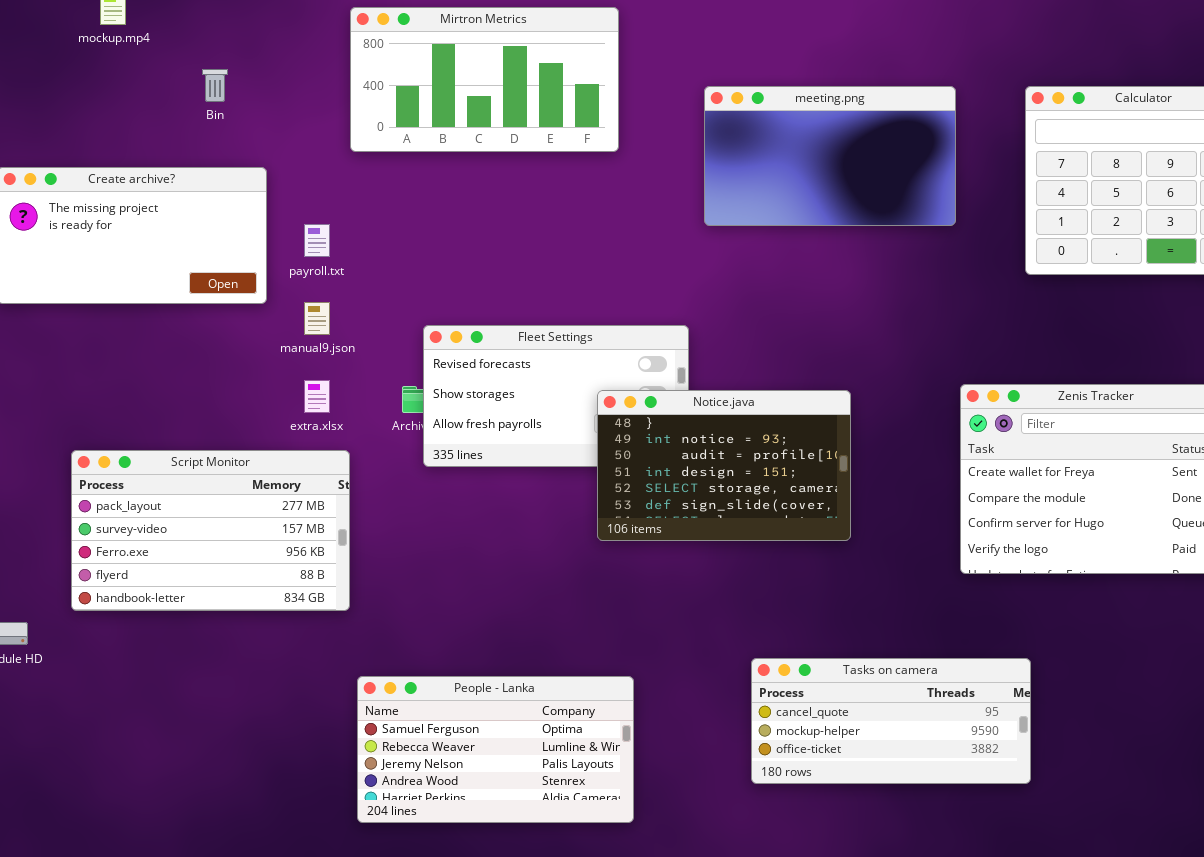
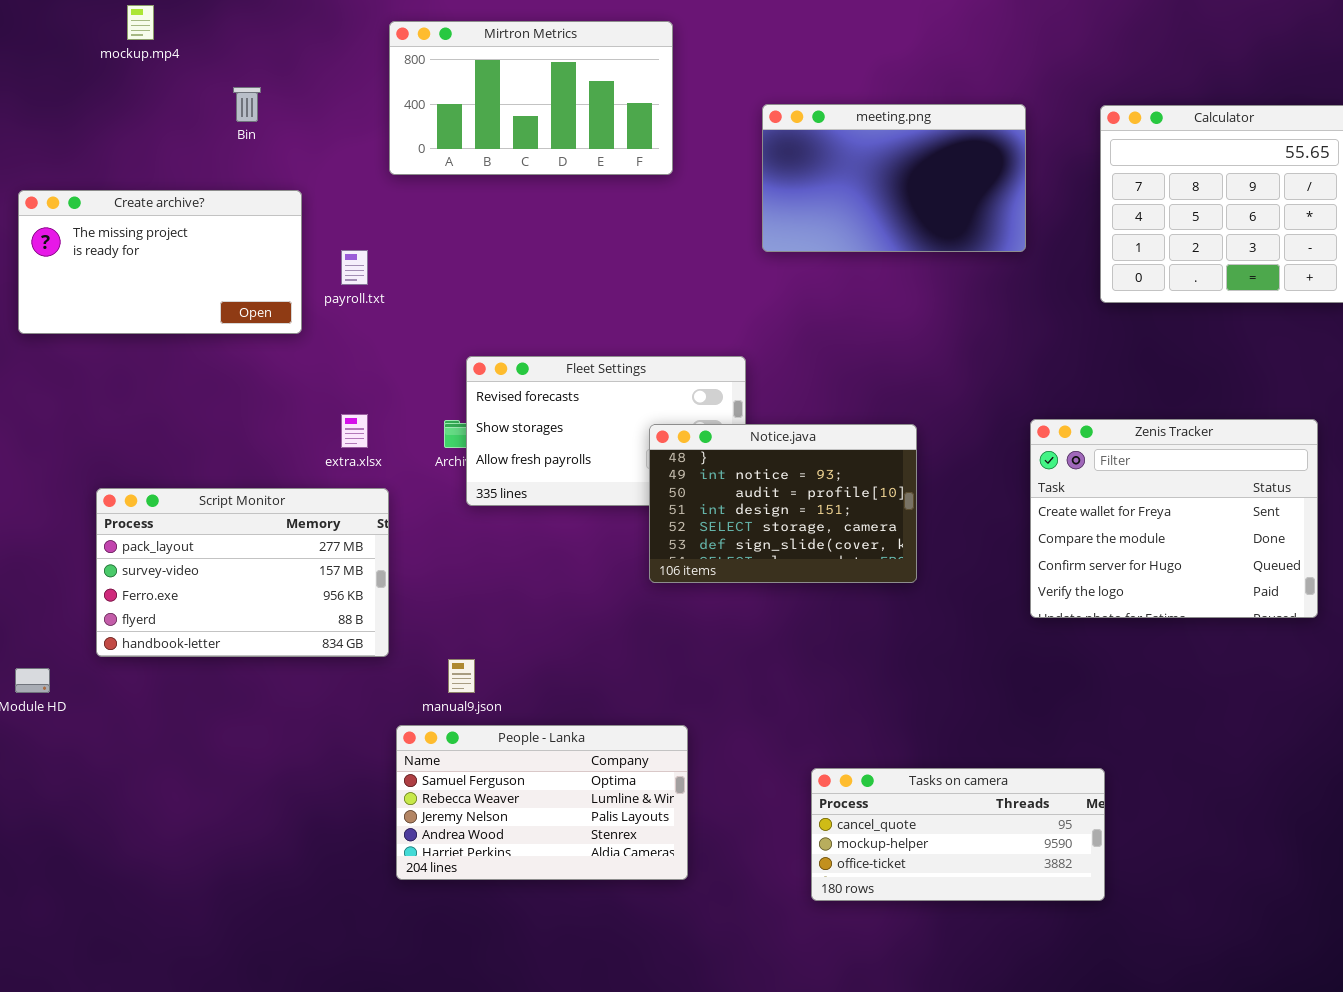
manual9.json: [304,302,330,335] -> [448,659,475,693], moved
Tasks on camera: [751,658,1031,784] -> [811,768,1105,901], moved

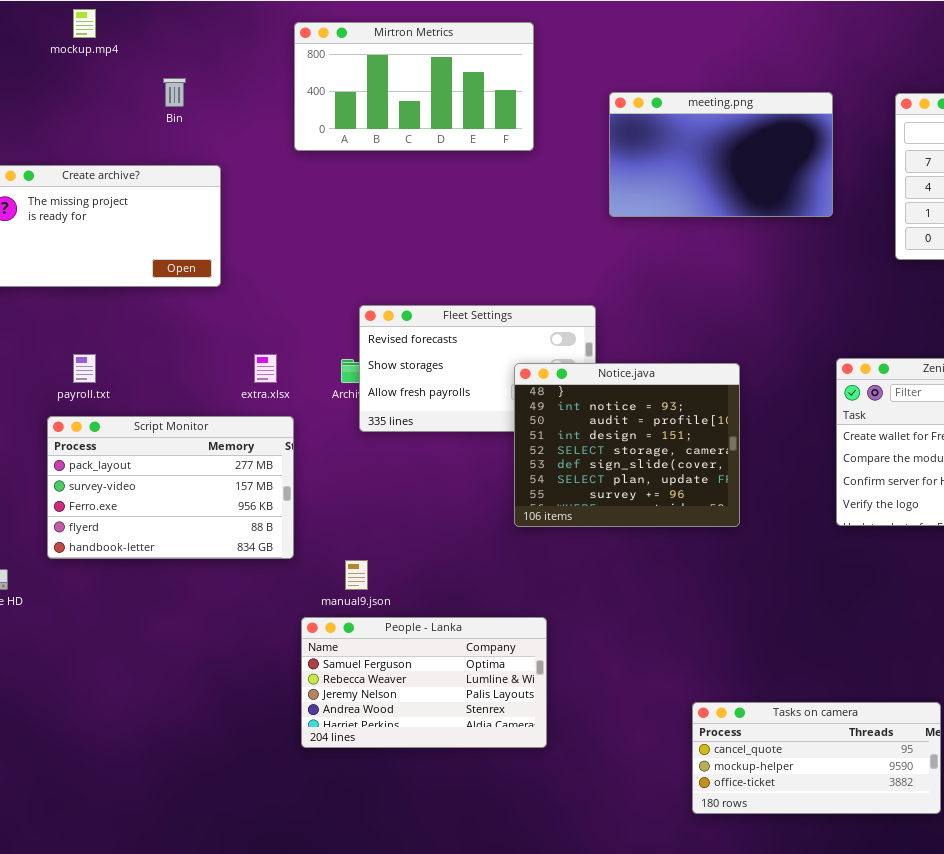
payroll.txt: [341,250,368,285] -> [73,354,96,383], moved
Notice.java: [649,424,917,583] -> [514,363,740,527], resized
Tasks on camera: [811,768,1105,901] -> [692,702,941,814], moved

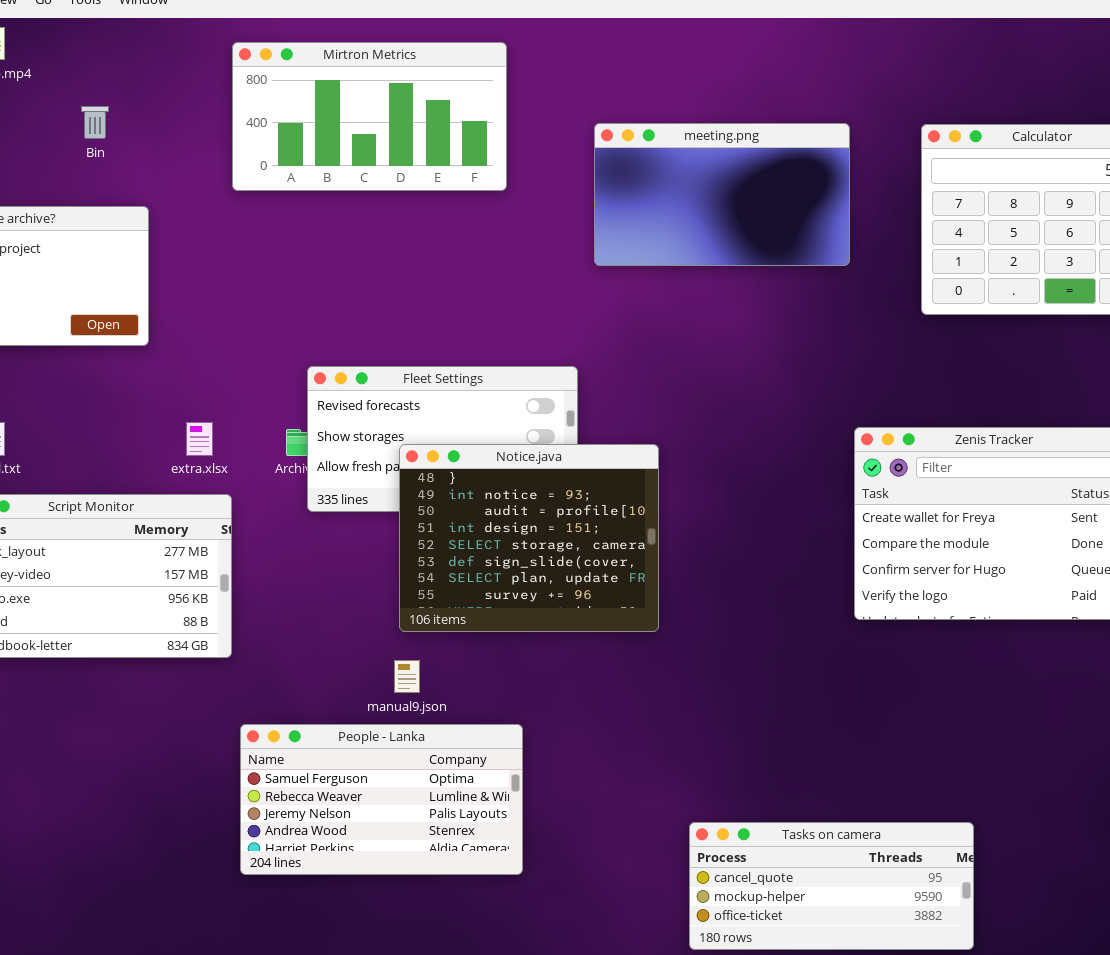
Notice.java: [514,363,740,527] -> [399,444,659,632], moved
manual9.json: [345,560,368,590] -> [394,660,420,693], moved

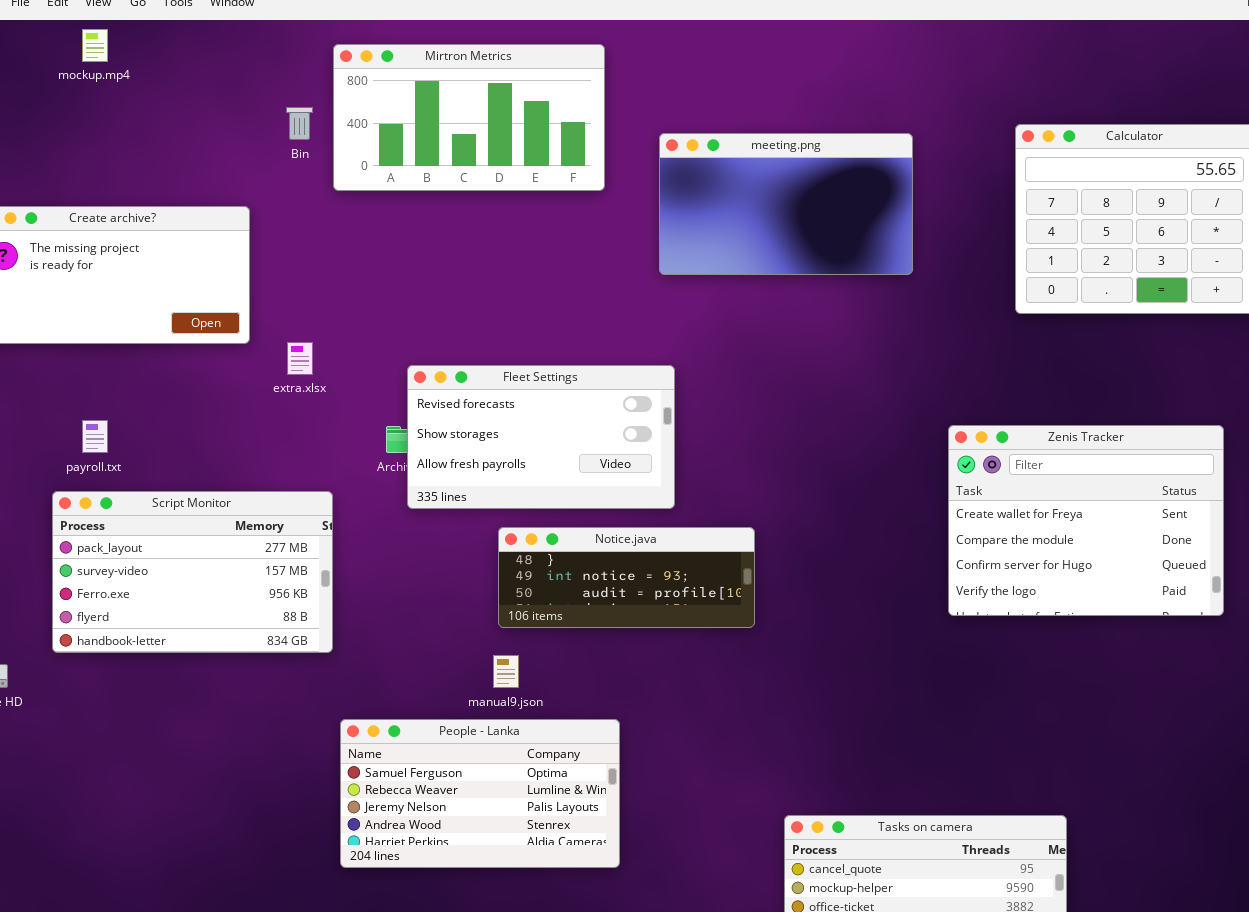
Bin: [81,106,109,139] -> [286,107,313,140], moved
meeting.png: [594,123,850,266] -> [659,133,913,275], moved
extra.xlsx: [186,422,213,456] -> [287,342,313,375], moved
Notice.java: [399,444,659,632] -> [498,527,755,628], resized

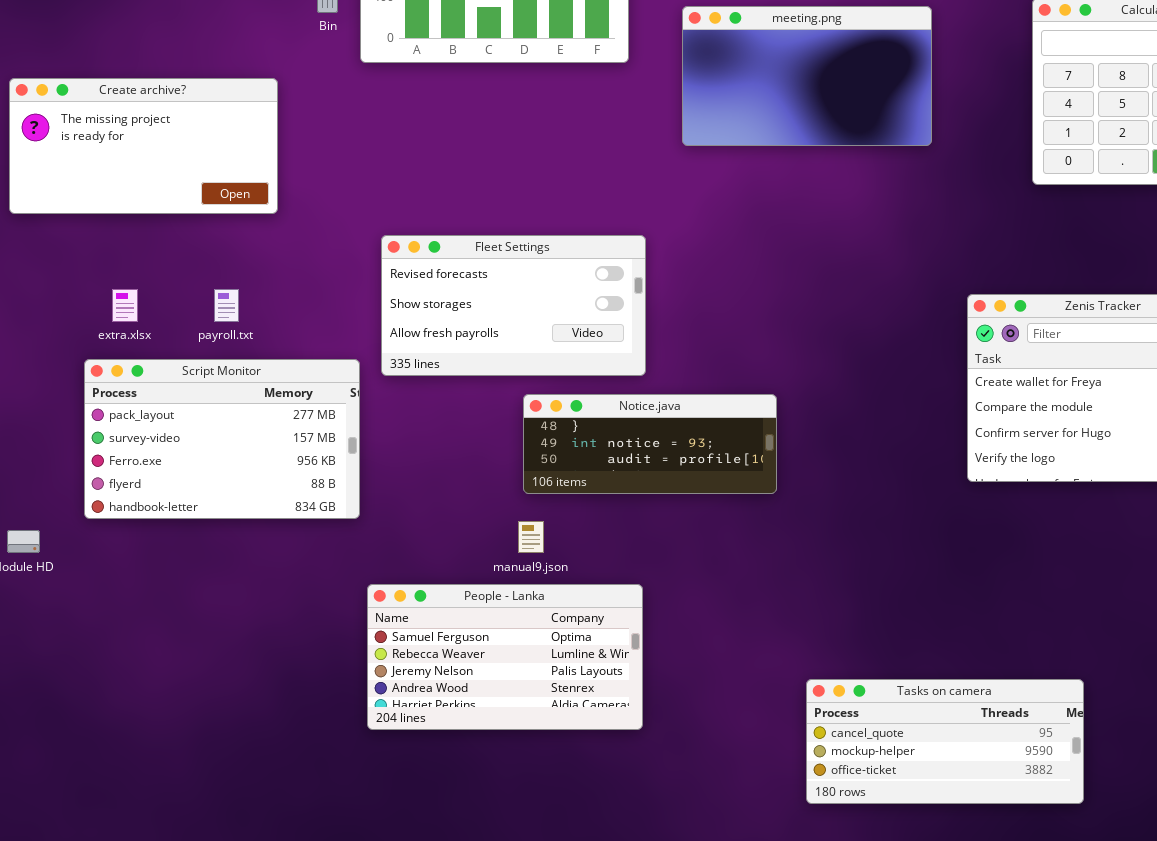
extra.xlsx: [287,342,313,375] -> [112,289,138,322], moved
Fleet Settings: [407,365,675,509] -> [381,235,646,376], moved
payroll.txt: [82,420,108,453] -> [214,289,239,322], moved

